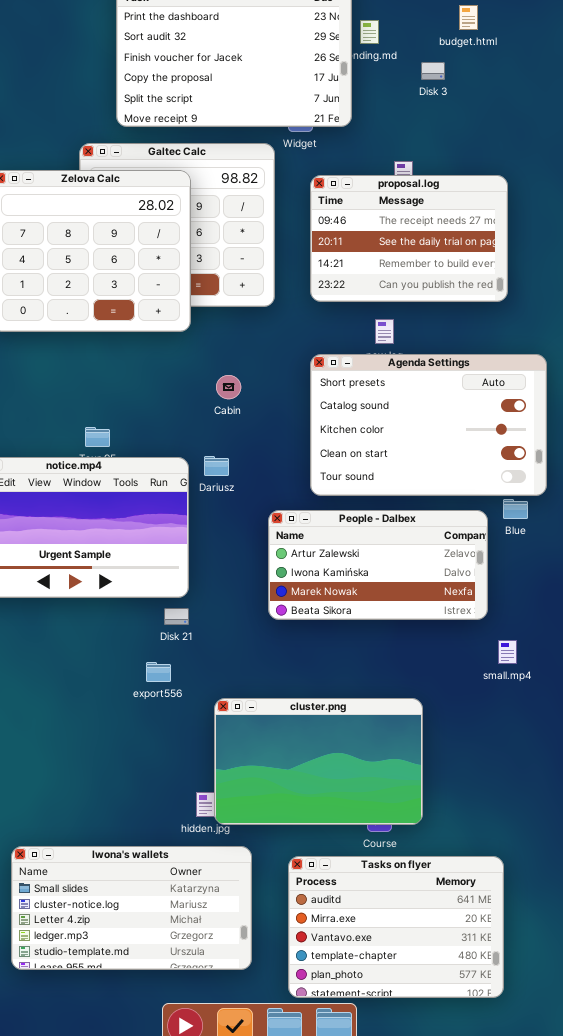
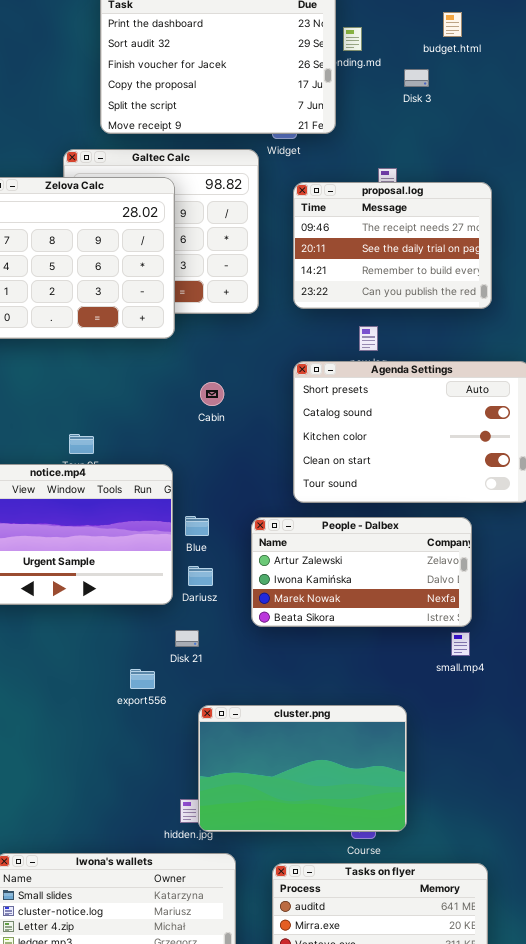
Dariusz: [204,456,229,476] -> [188,566,213,586], moved
Blue: [503,499,528,519] -> [185,516,209,536], moved
Disk 21: [164,608,189,625] -> [175,630,199,647], moved
small.mp4: [498,640,517,664] -> [451,632,470,656], moved

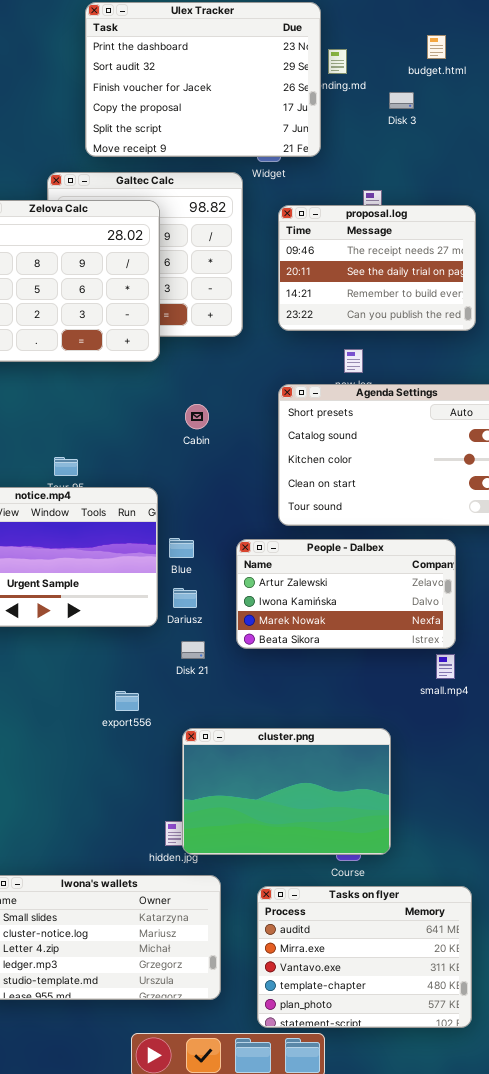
Disk 21: [175,630,199,647] -> [181,641,205,659], moved

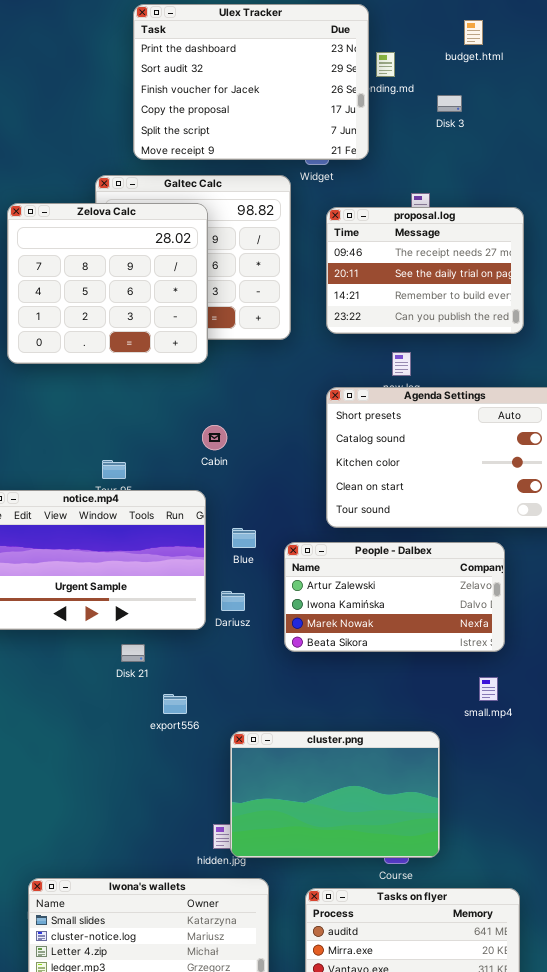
budget.html: [427,35,446,59] -> [464,20,483,45], moved
Cabin: [185,404,209,429] -> [202,425,227,450], moved
Blue: [169,538,194,558] -> [232,528,256,548], moved
Disk 21: [181,641,205,659] -> [121,644,145,662], moved
small.mp4: [436,654,455,679] -> [479,677,498,701], moved

